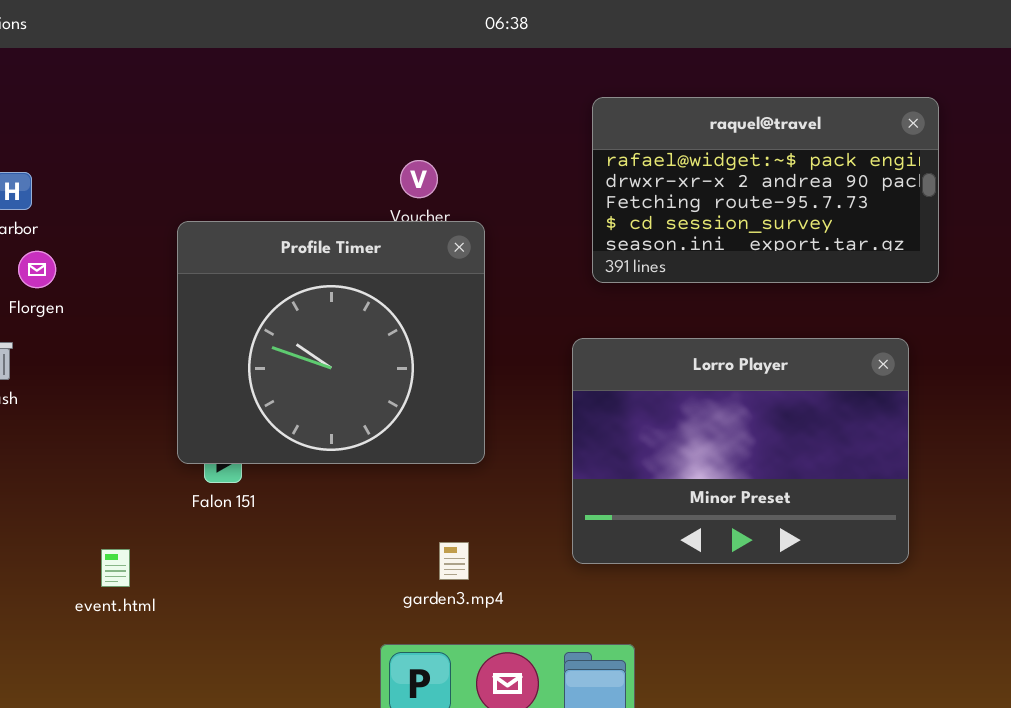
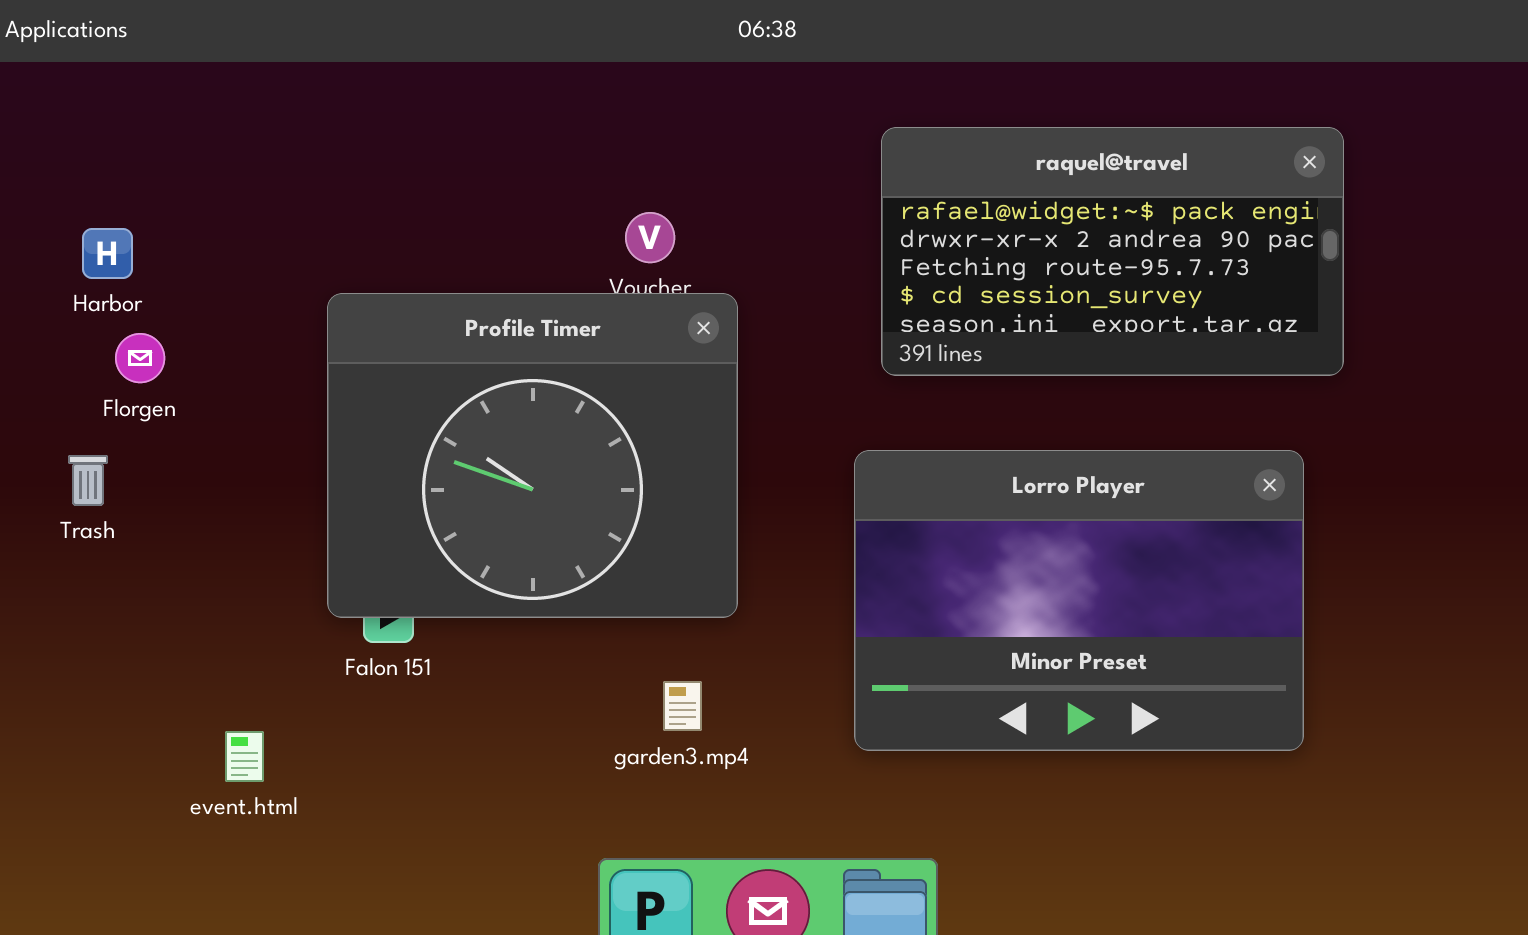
garden3.mp4: [439,542,469,580] -> [663,681,702,731], moved

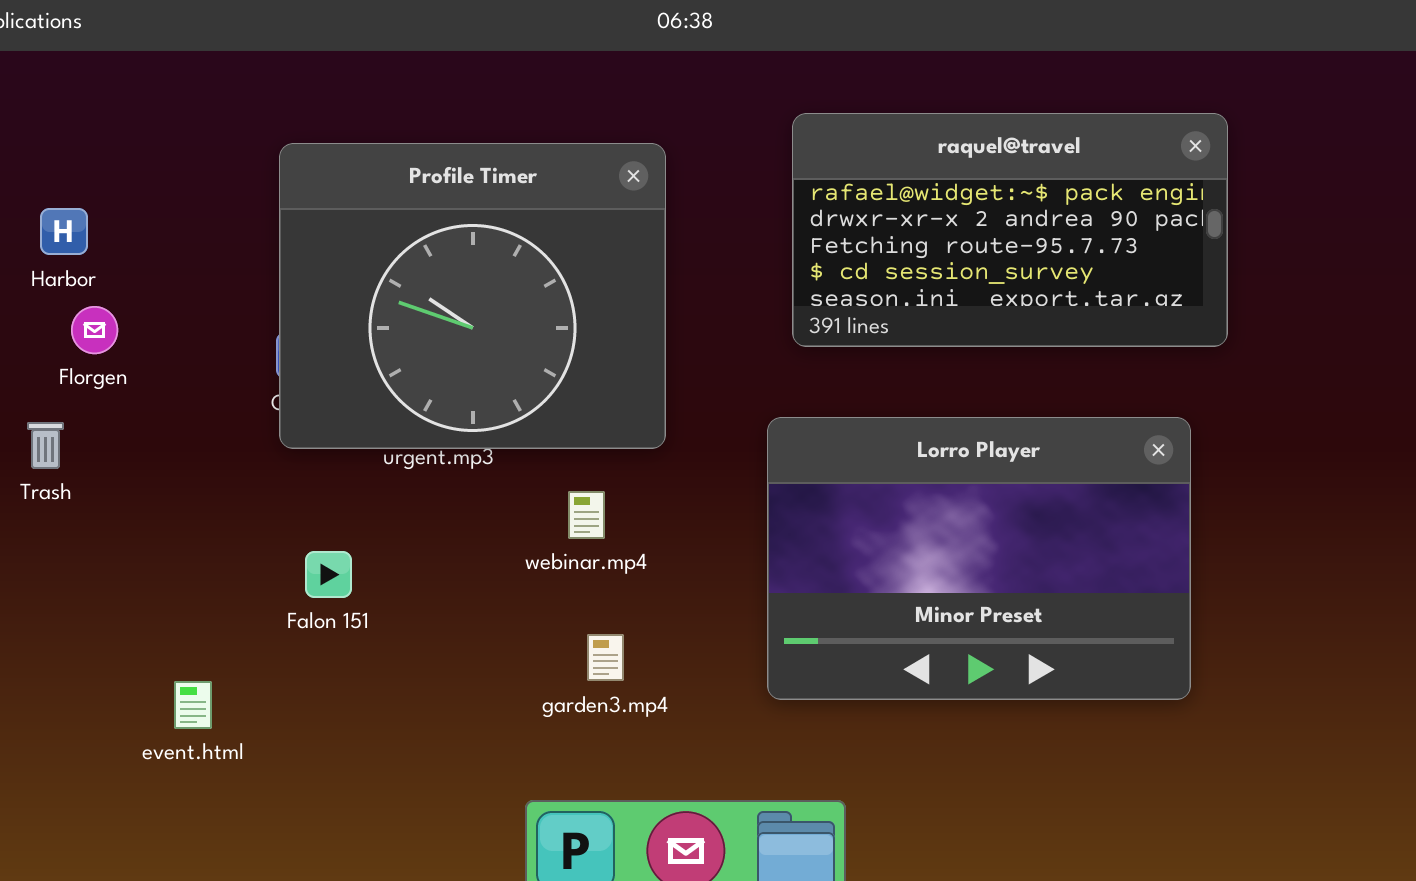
Profile Timer: [327,293,738,618] -> [279,143,666,449], moved

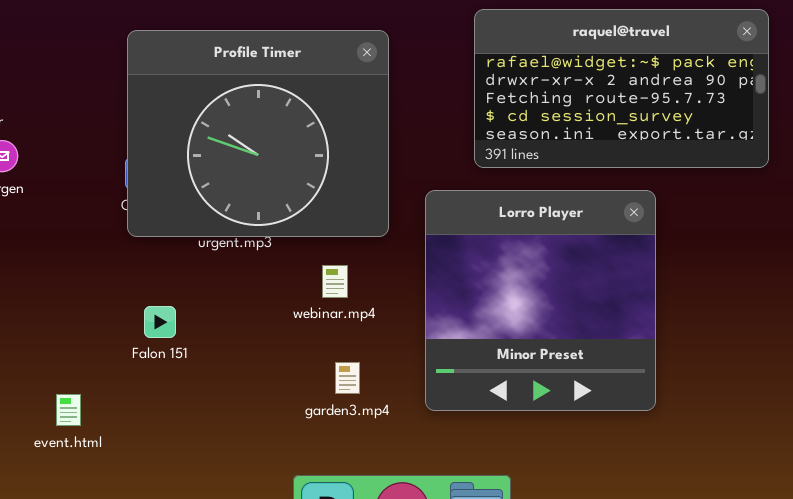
Lorro Player: [767,417,1191,700] -> [425,190,656,411], moved, resized

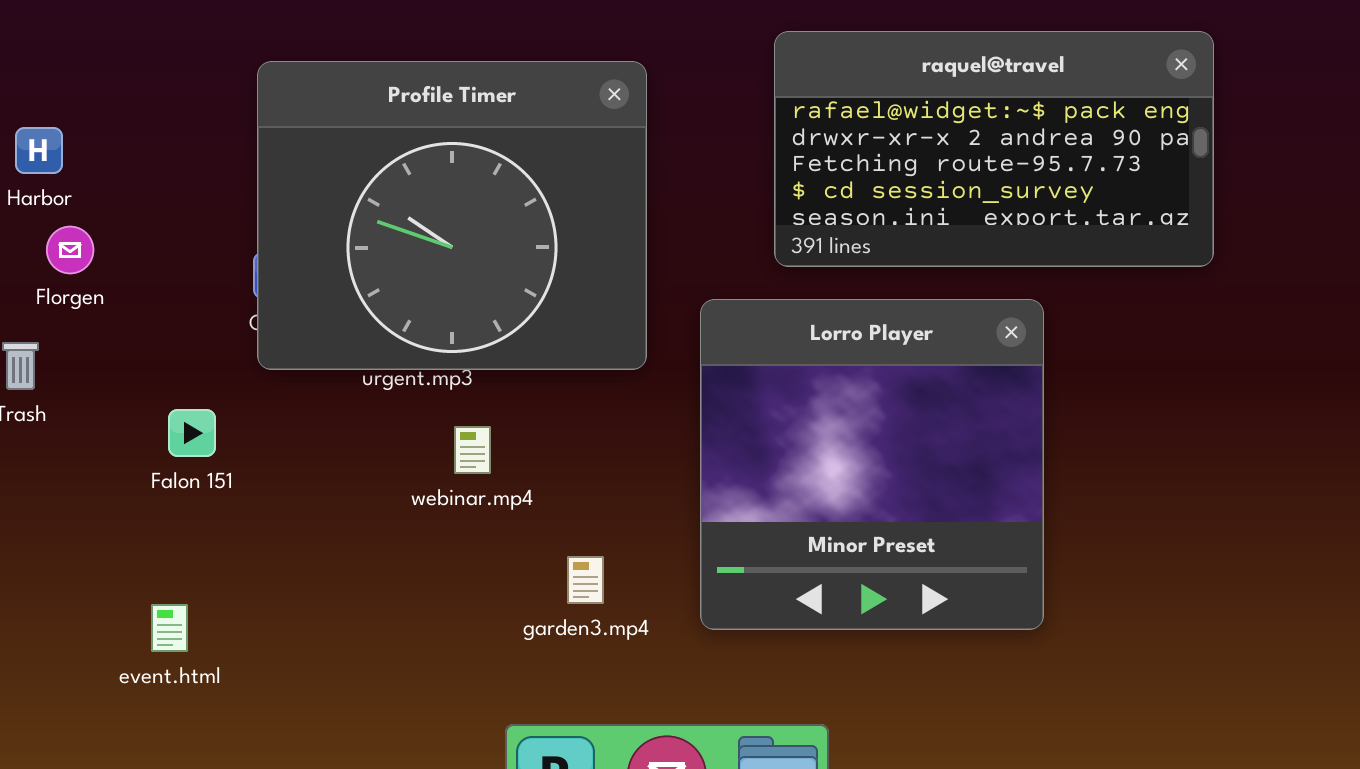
webinar.mp4: [322,265,348,298] -> [454,426,491,474], moved
Falon 151: [144,306,176,338] -> [168,409,216,457], moved

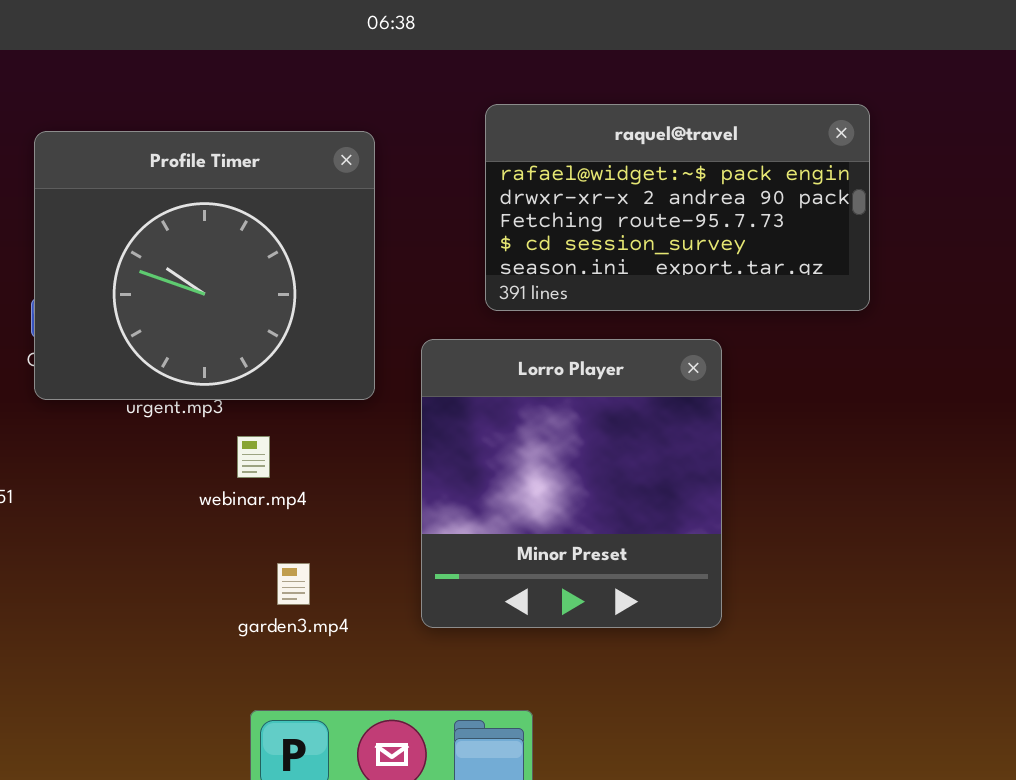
webinar.mp4: [454,426,491,474] -> [237,436,270,478], moved
garden3.mp4: [567,556,604,604] -> [277,563,310,605], moved

